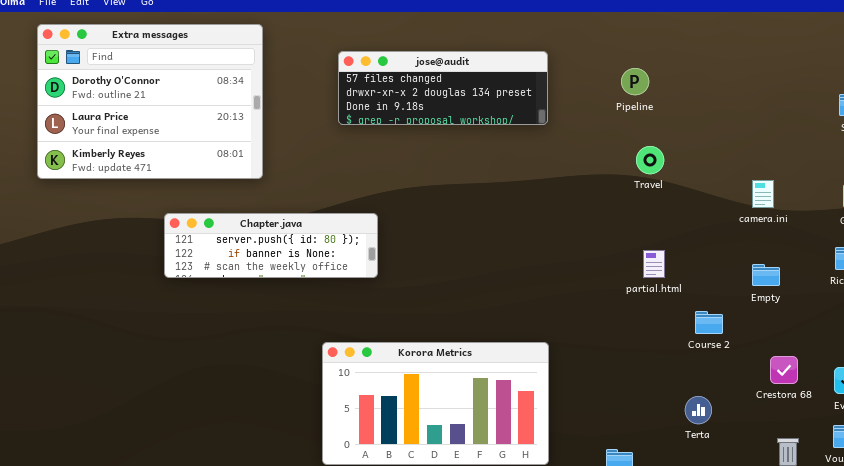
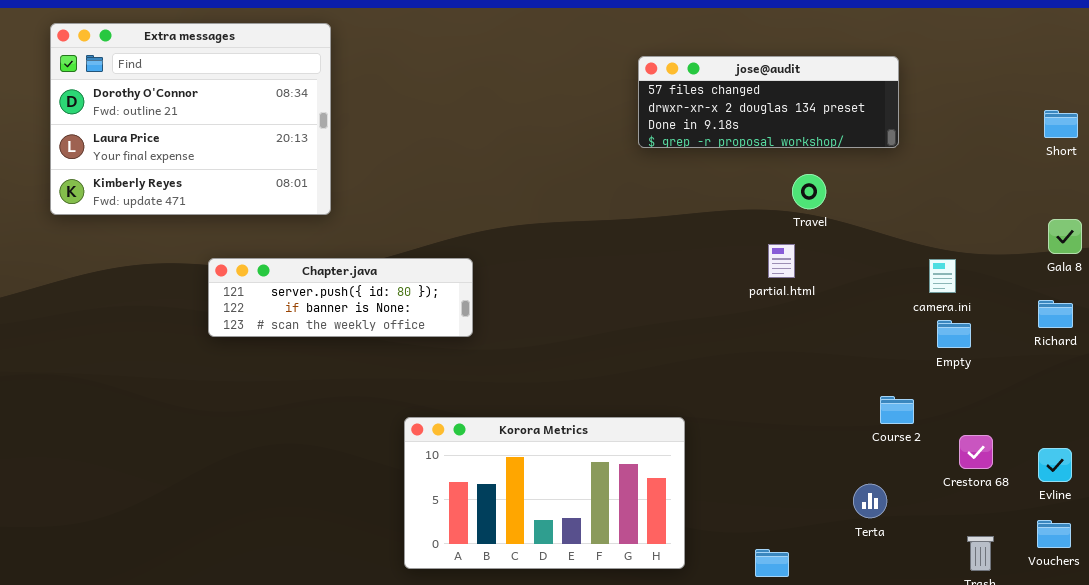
jose@audit: [338,51,548,125] -> [638,56,899,148], moved
camera.ini: [752,180,774,208] -> [929,259,956,293], moved
partial.html: [643,250,665,278] -> [768,244,795,278], moved
Course 2: [695,311,723,334] -> [880,396,914,424], moved

